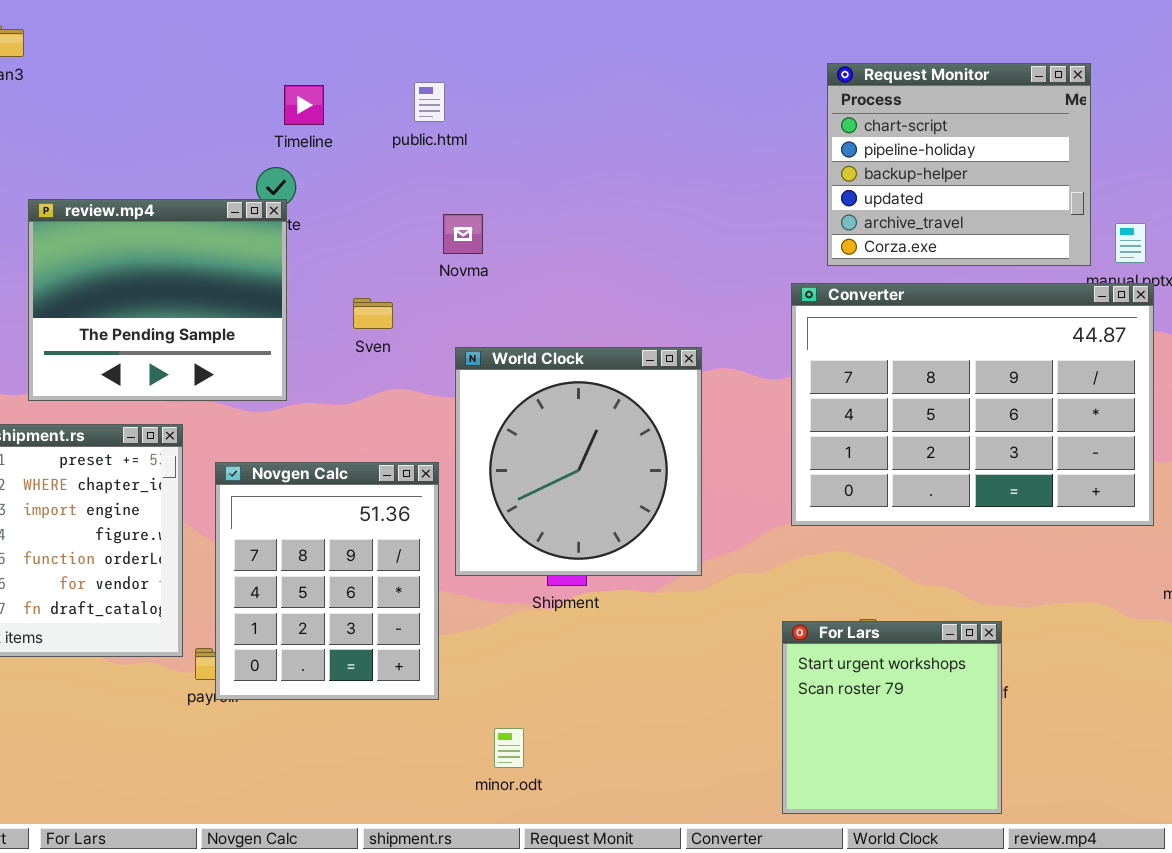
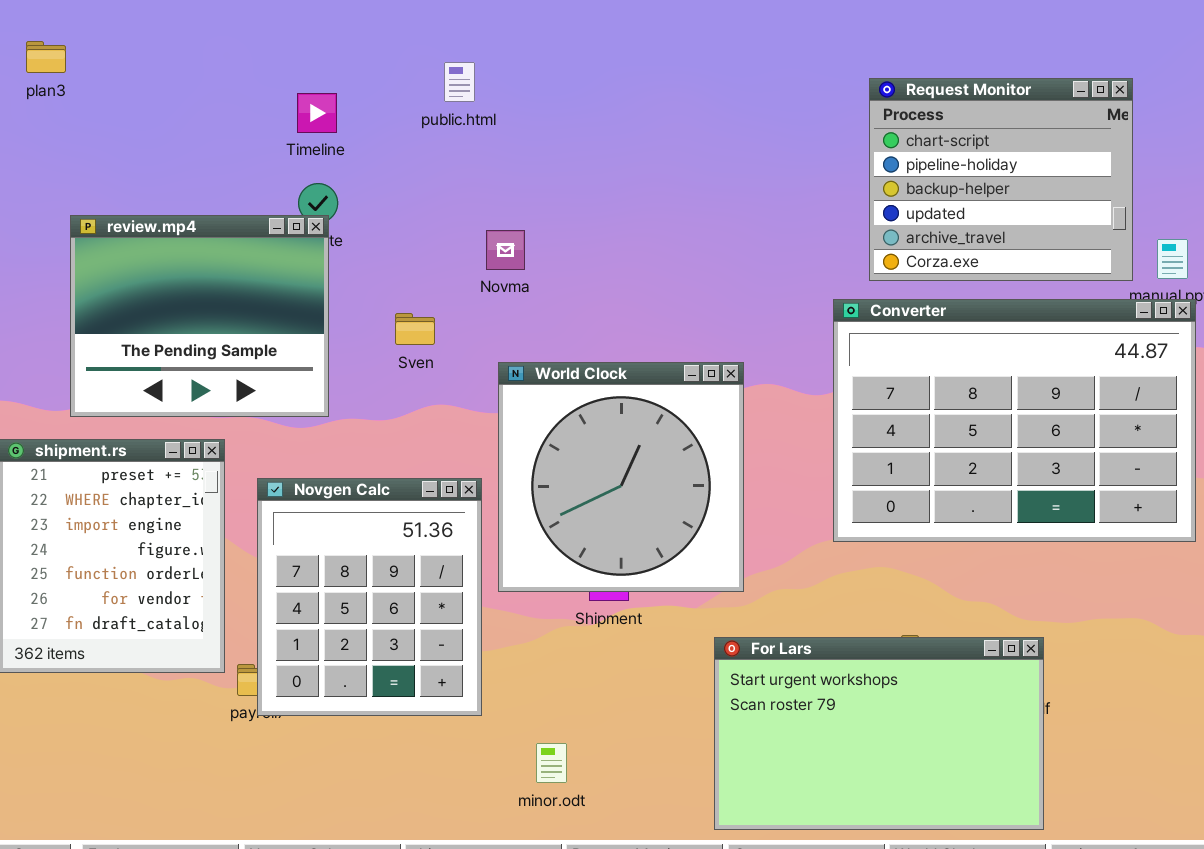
public.html: [414,82,445,122] -> [444,62,475,102], moved
Timeline: [284,85,324,125] -> [297,93,337,133], moved
For Lars: [782,621,1002,814] -> [714,637,1044,830], resized

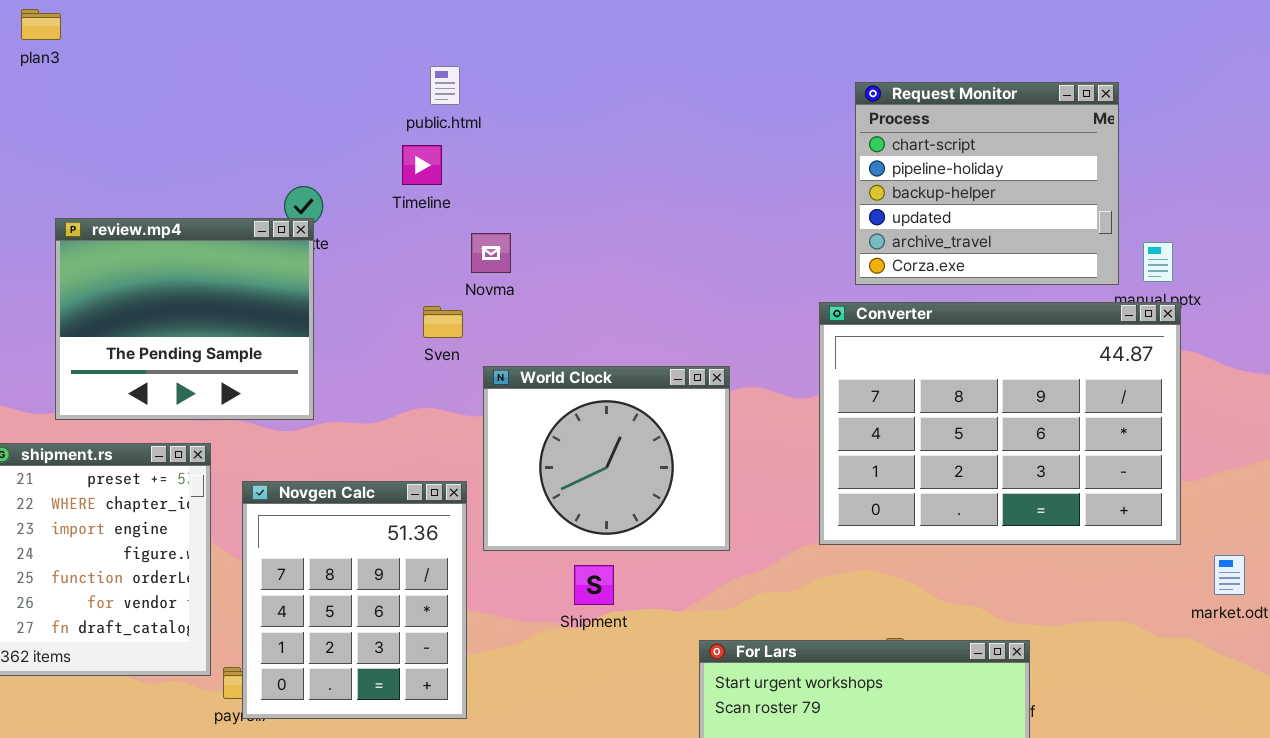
plan3: [26,41,66,73] -> [21,9,61,40], moved
Timeline: [297,93,337,133] -> [402,145,442,185], moved
Sven: [395,313,435,345] -> [423,306,463,338], moved
World Clock: [498,362,744,592] -> [483,366,730,551], resized

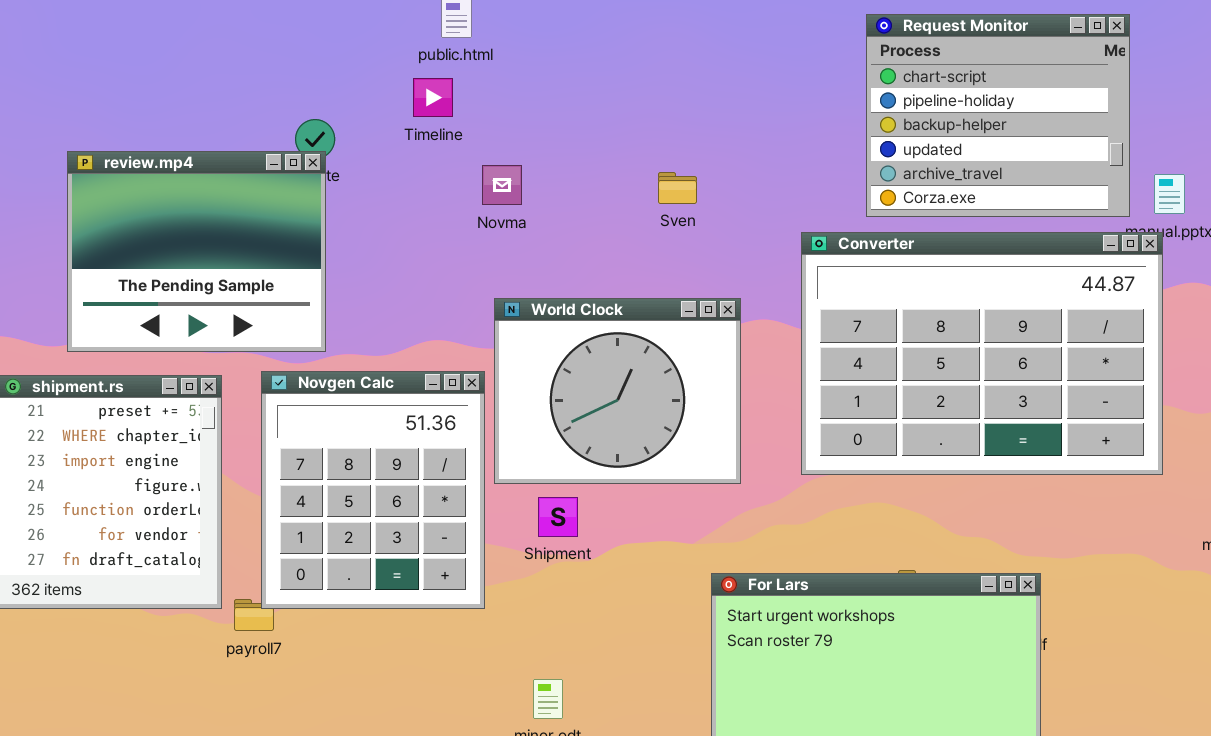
Converter: [819,302,1181,545] -> [801,232,1163,475], moved
Sven: [423,306,463,338] -> [658,172,697,204], moved
Novgen Calc: [242,481,467,719] -> [261,371,485,609], moved
Shipment: [574,565,614,605] -> [538,497,578,537], moved

